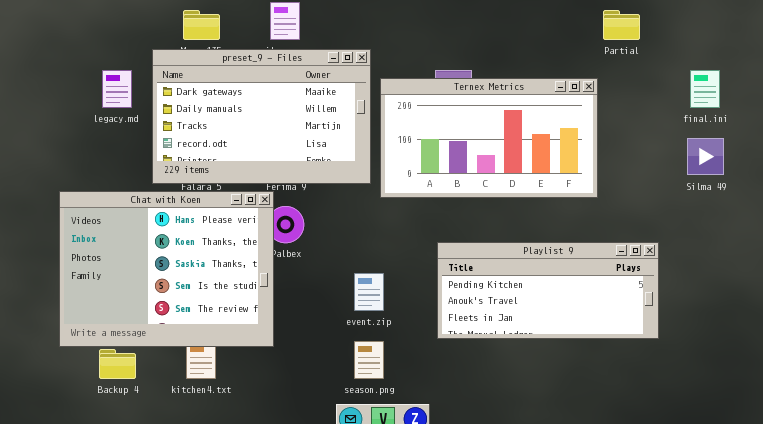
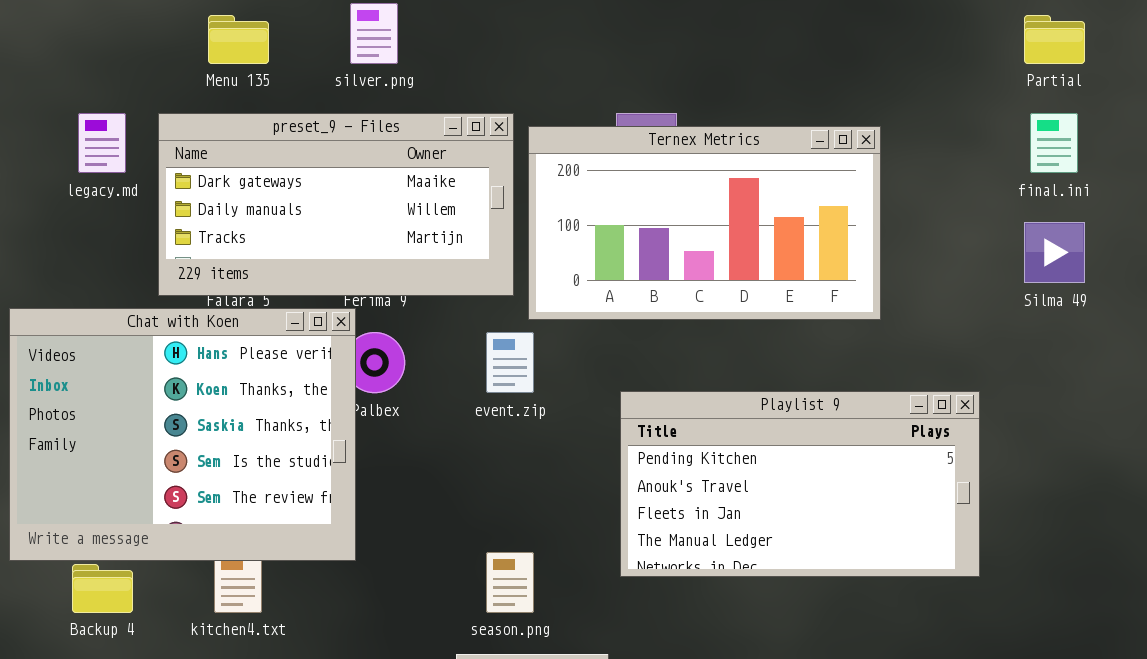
Partial: [603,10,640,40] -> [1024,15,1085,64], moved
preset_9 - Files: [152,49,371,184] -> [158,113,514,296], resized
Playlist 9: [437,242,659,339] -> [620,391,980,577], resized
event.zip: [354,273,384,311] -> [486,332,534,393], moved

